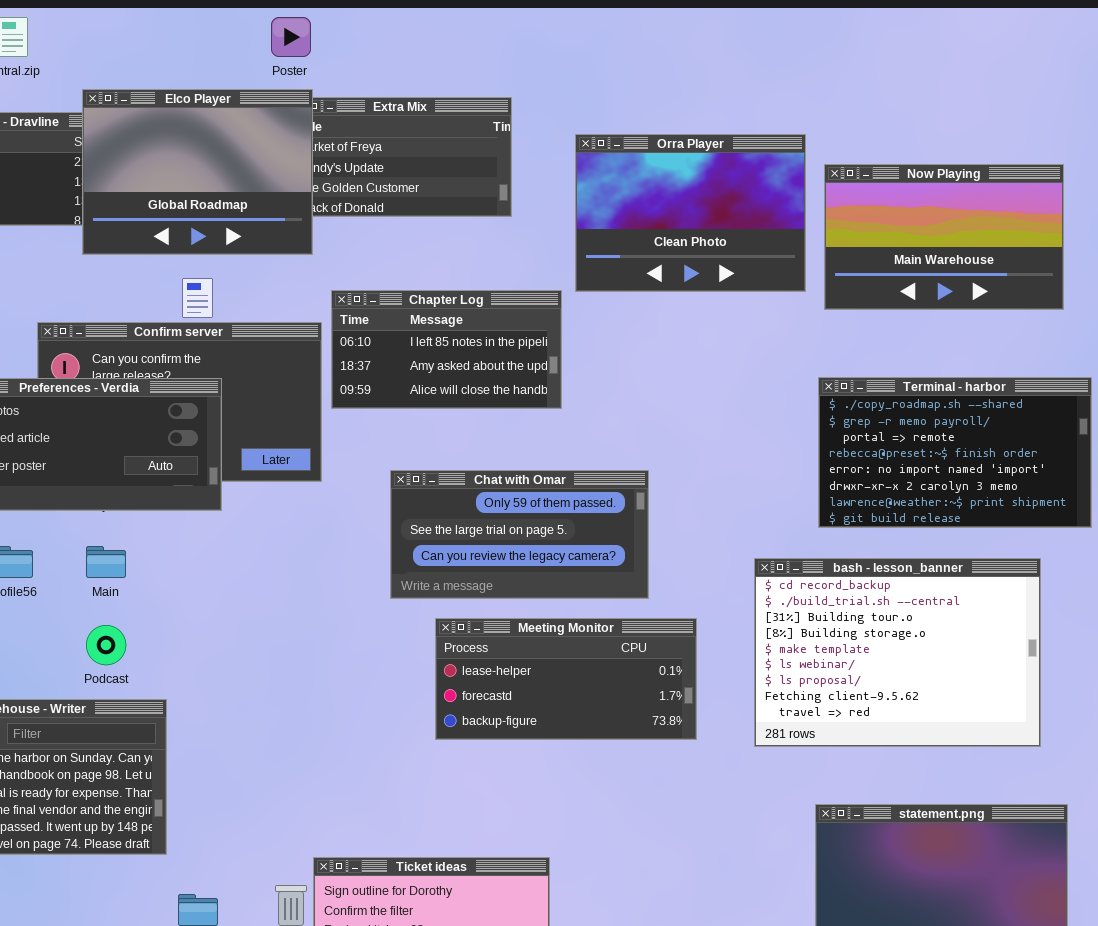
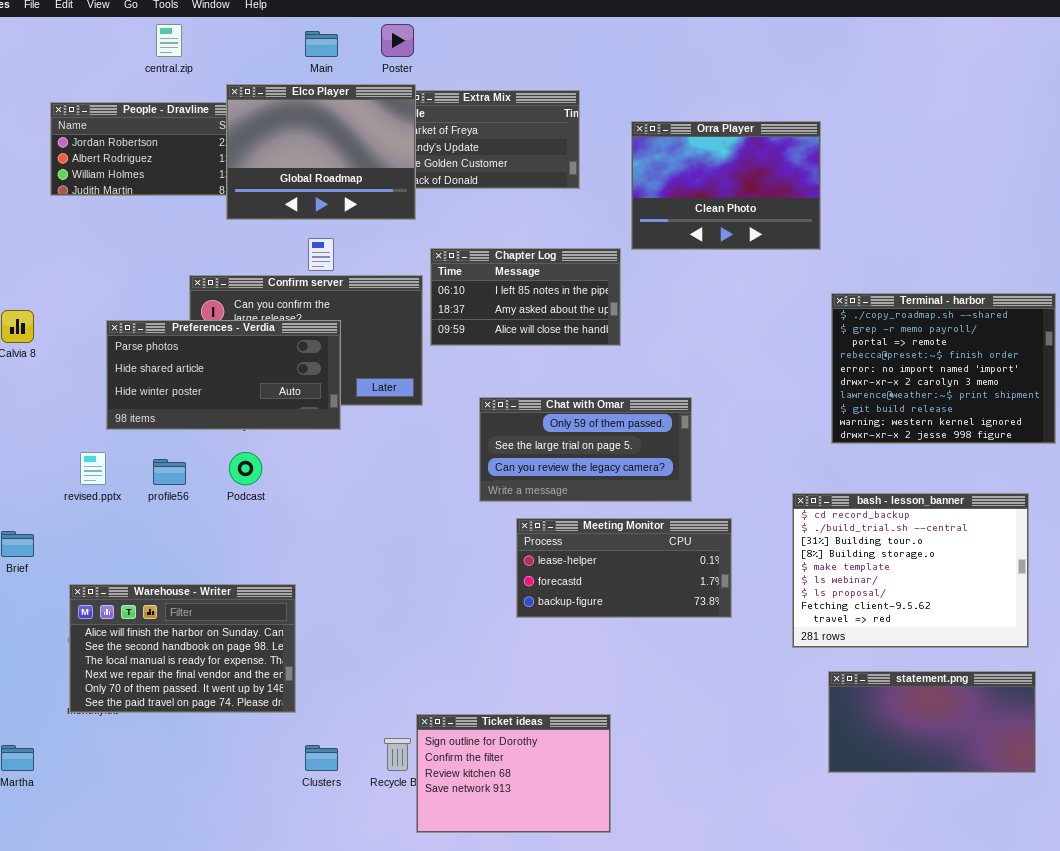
Now Playing: [824,164,1064,310] -> none, closed
Terminal - harbor: [818,377,1092,528] -> [831,293,1056,444], resized
Main: [86,546,126,578] -> [305,31,338,57], moved
bash - lesson_banner: [754,558,1041,747] -> [792,493,1029,648], moved
Podcast: [86,625,126,665] -> [229,452,262,485], moved

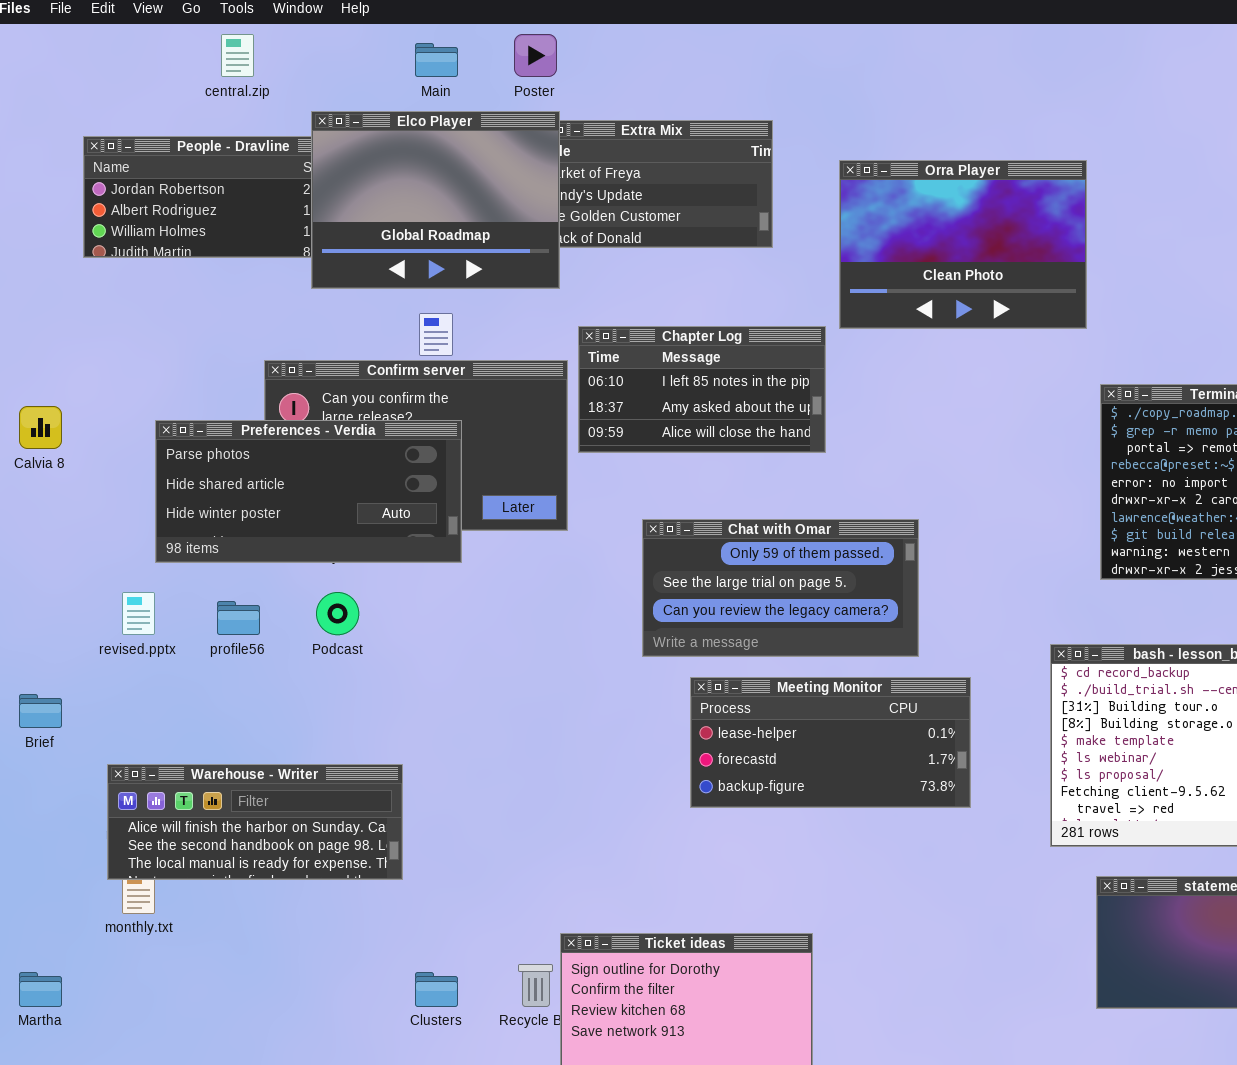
Warehouse - Writer: [69,584,296,713] -> [107,764,403,880], resized

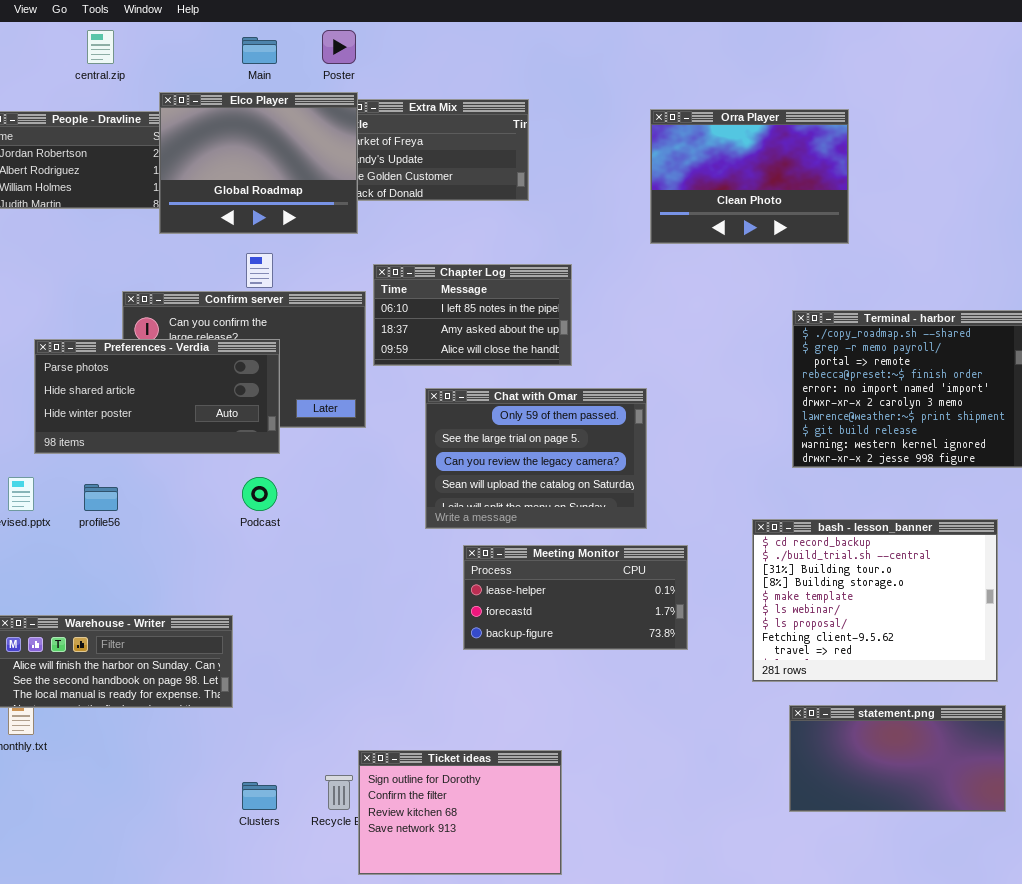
Orra Player: [839,160,1087,329] -> [650,109,849,244], moved
Chat with Omar: [642,519,919,657] -> [425,388,647,529], resized
Podcast: [316,592,359,635] -> [242,477,277,511], moved

